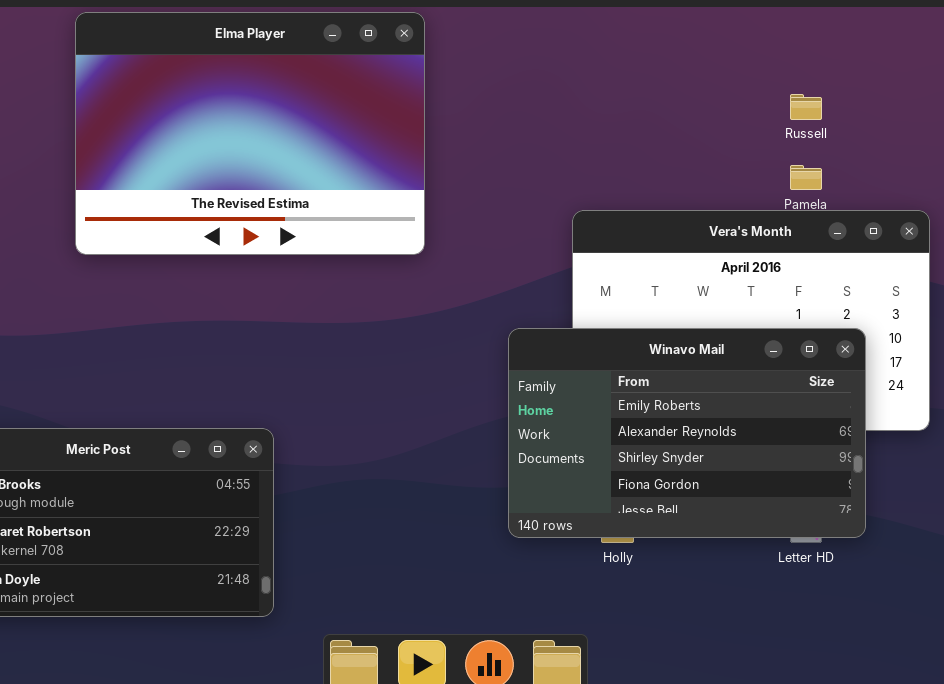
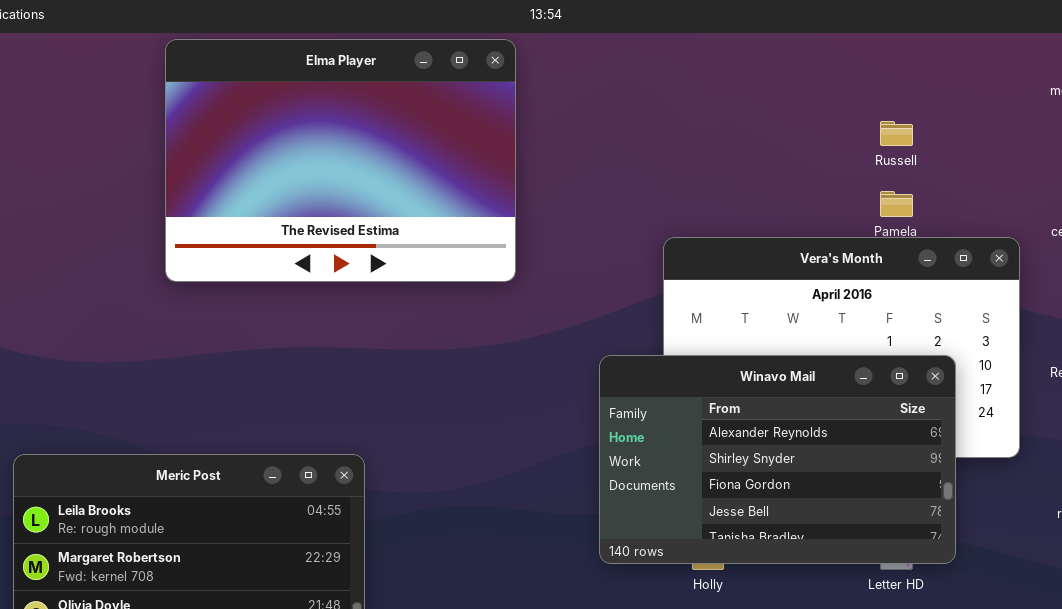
Winavo Mail: [508,328,866,538] -> [599,355,956,564], scrolled down 1 row

